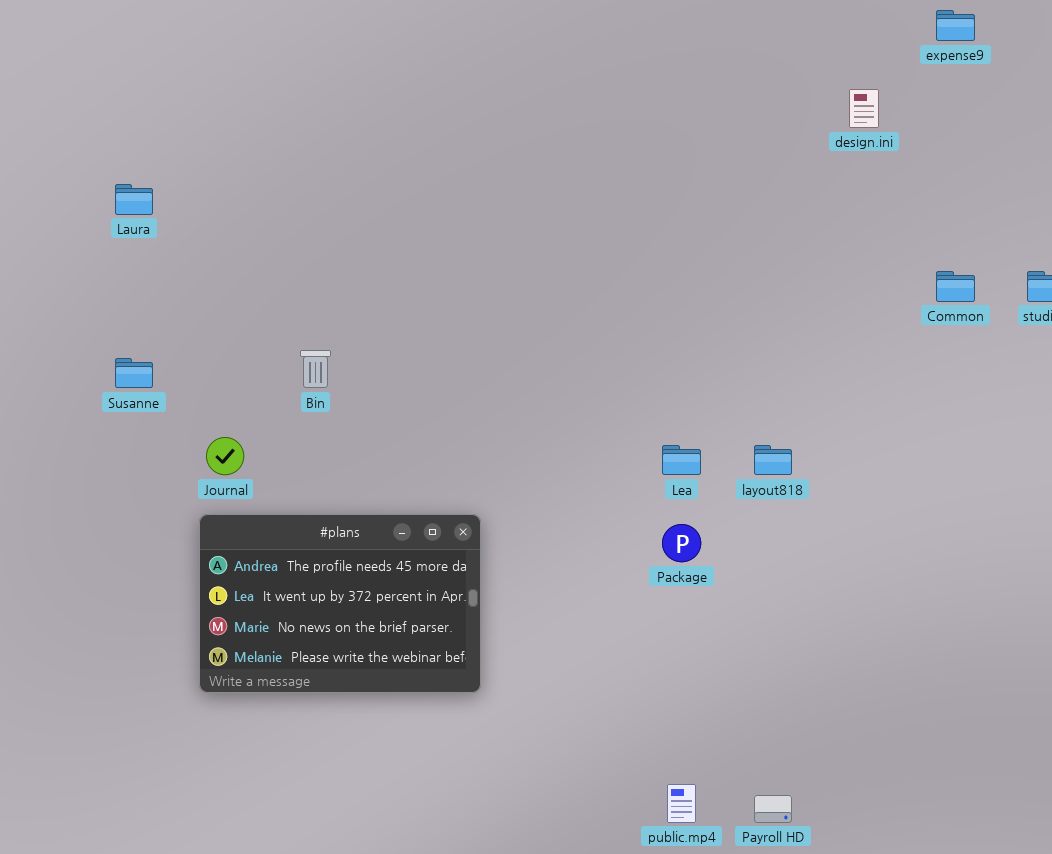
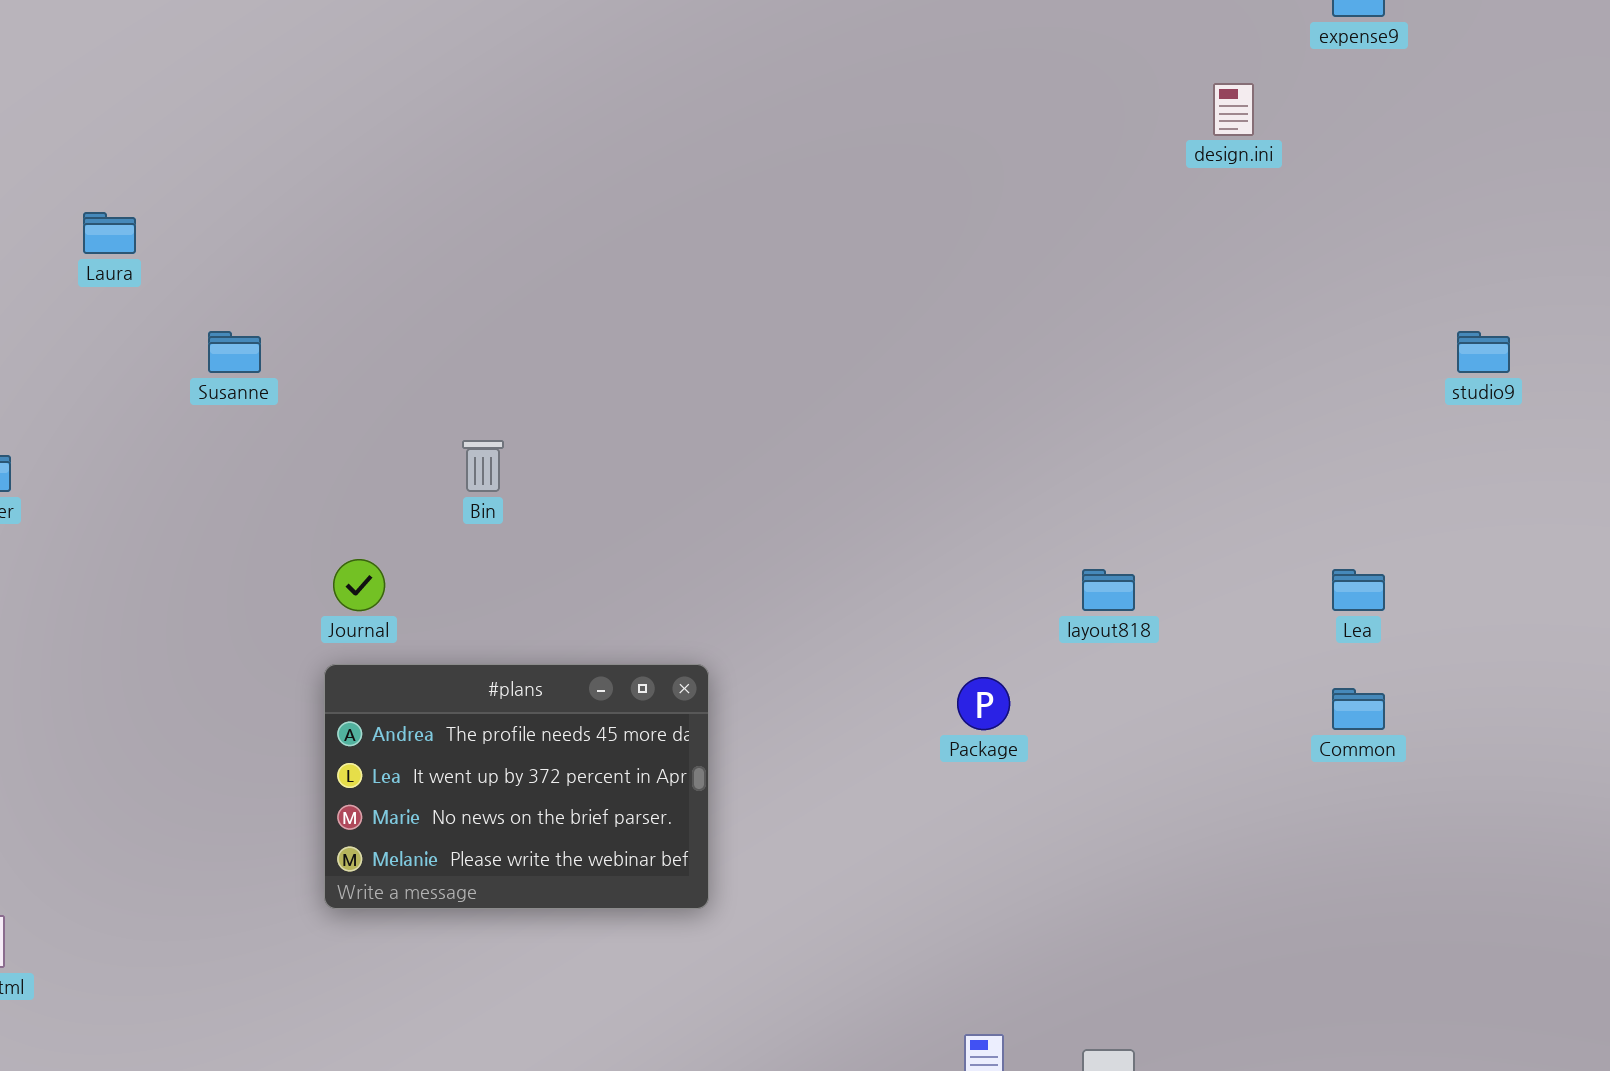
Laura: [115,184,153,215] -> [83,212,136,254], moved
Common: [936,271,975,302] -> [1332,688,1385,730], moved
Susanne: [115,358,153,388] -> [208,331,261,373], moved
Lea: [662,445,701,475] -> [1332,569,1385,611], moved

